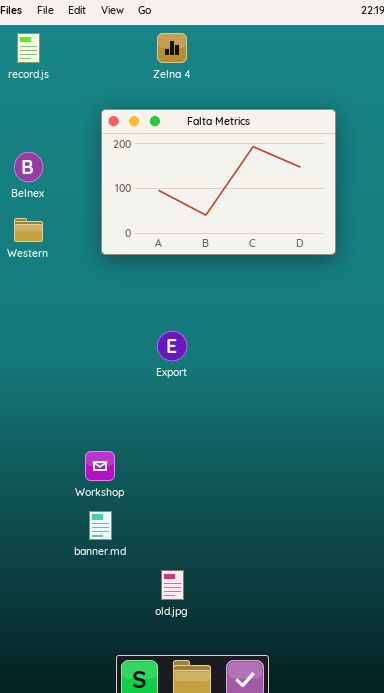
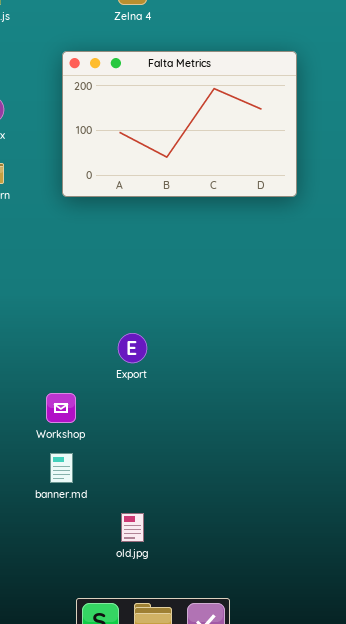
Export: [157,331,187,361] -> [118,333,147,363], moved

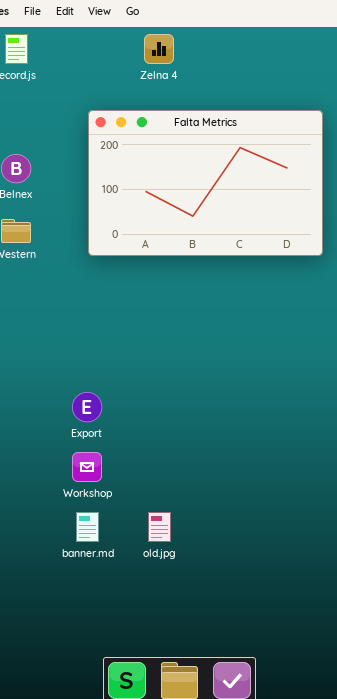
Export: [118,333,147,363] -> [72,392,102,422], moved
old.jpg: [121,513,144,542] -> [148,512,171,542], moved

